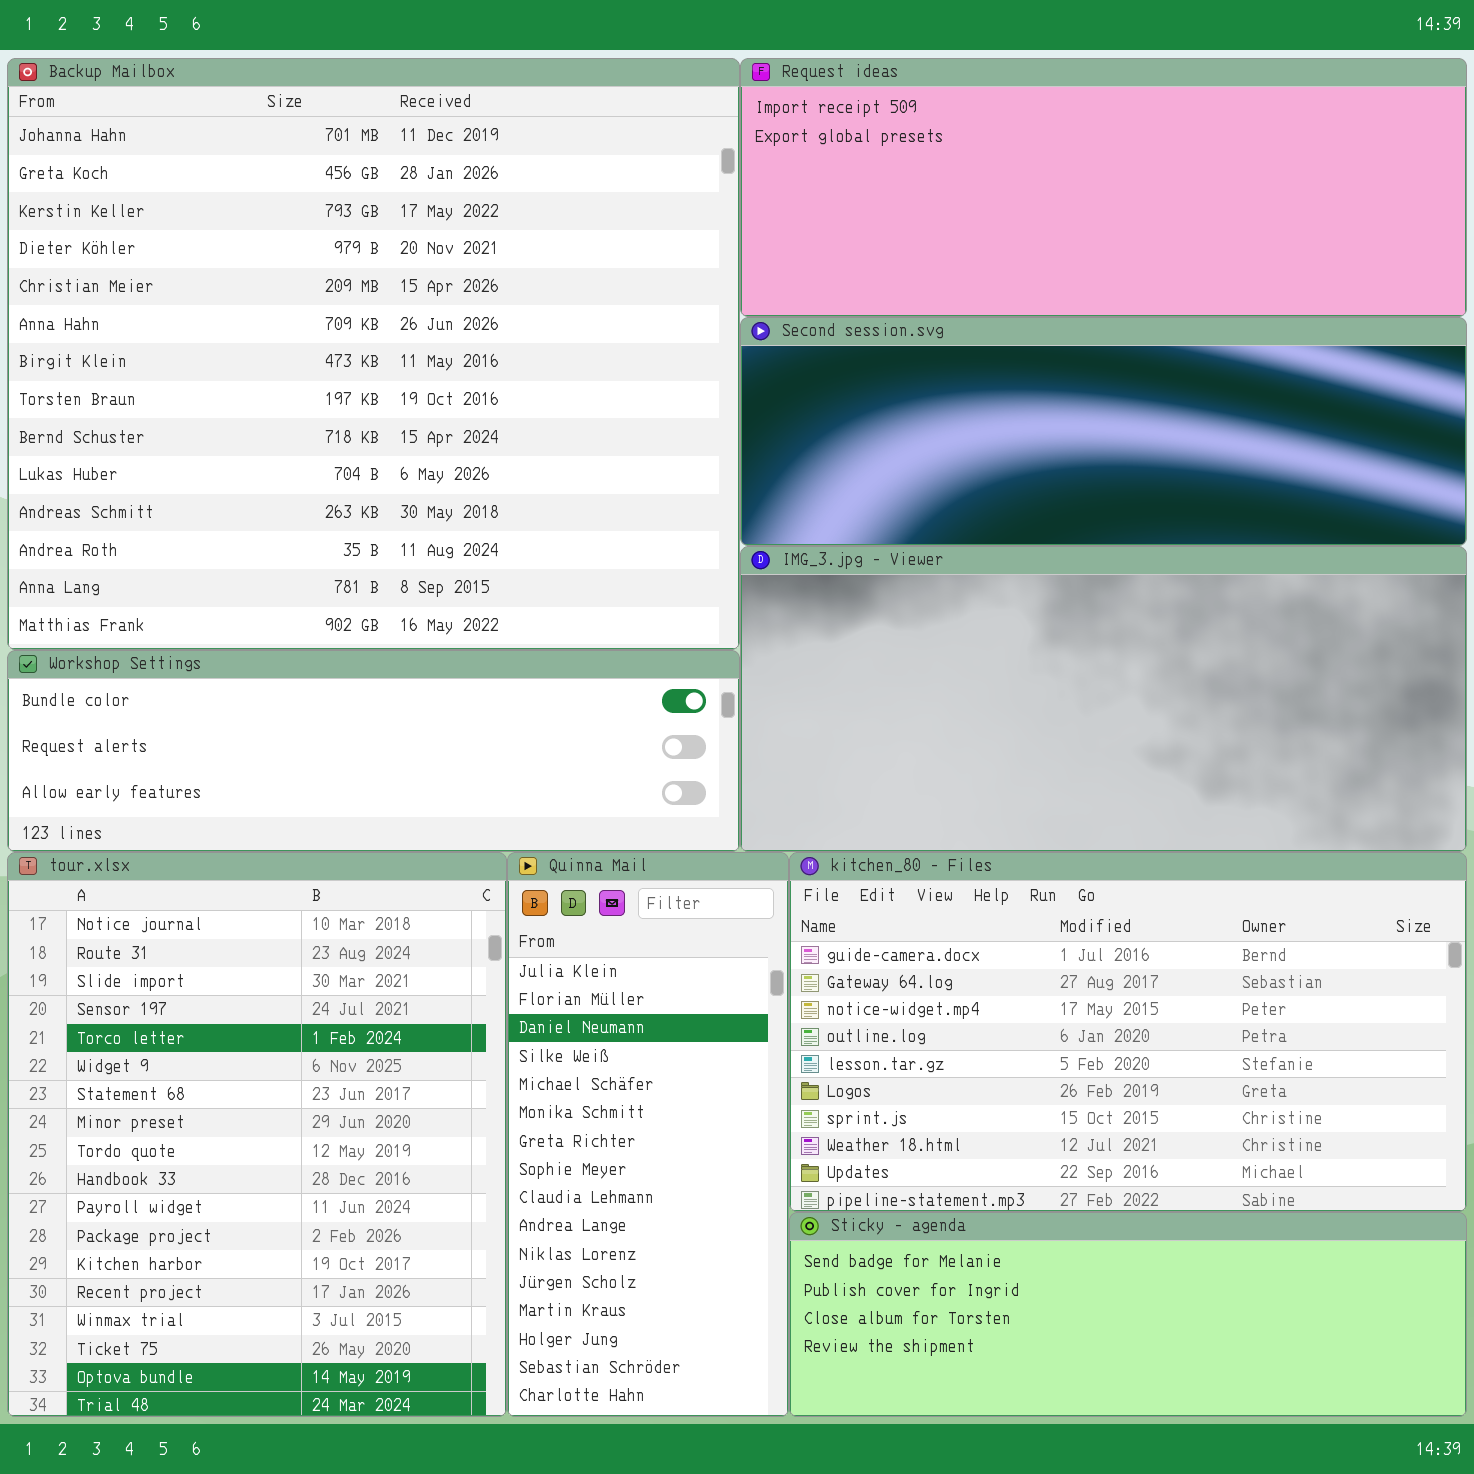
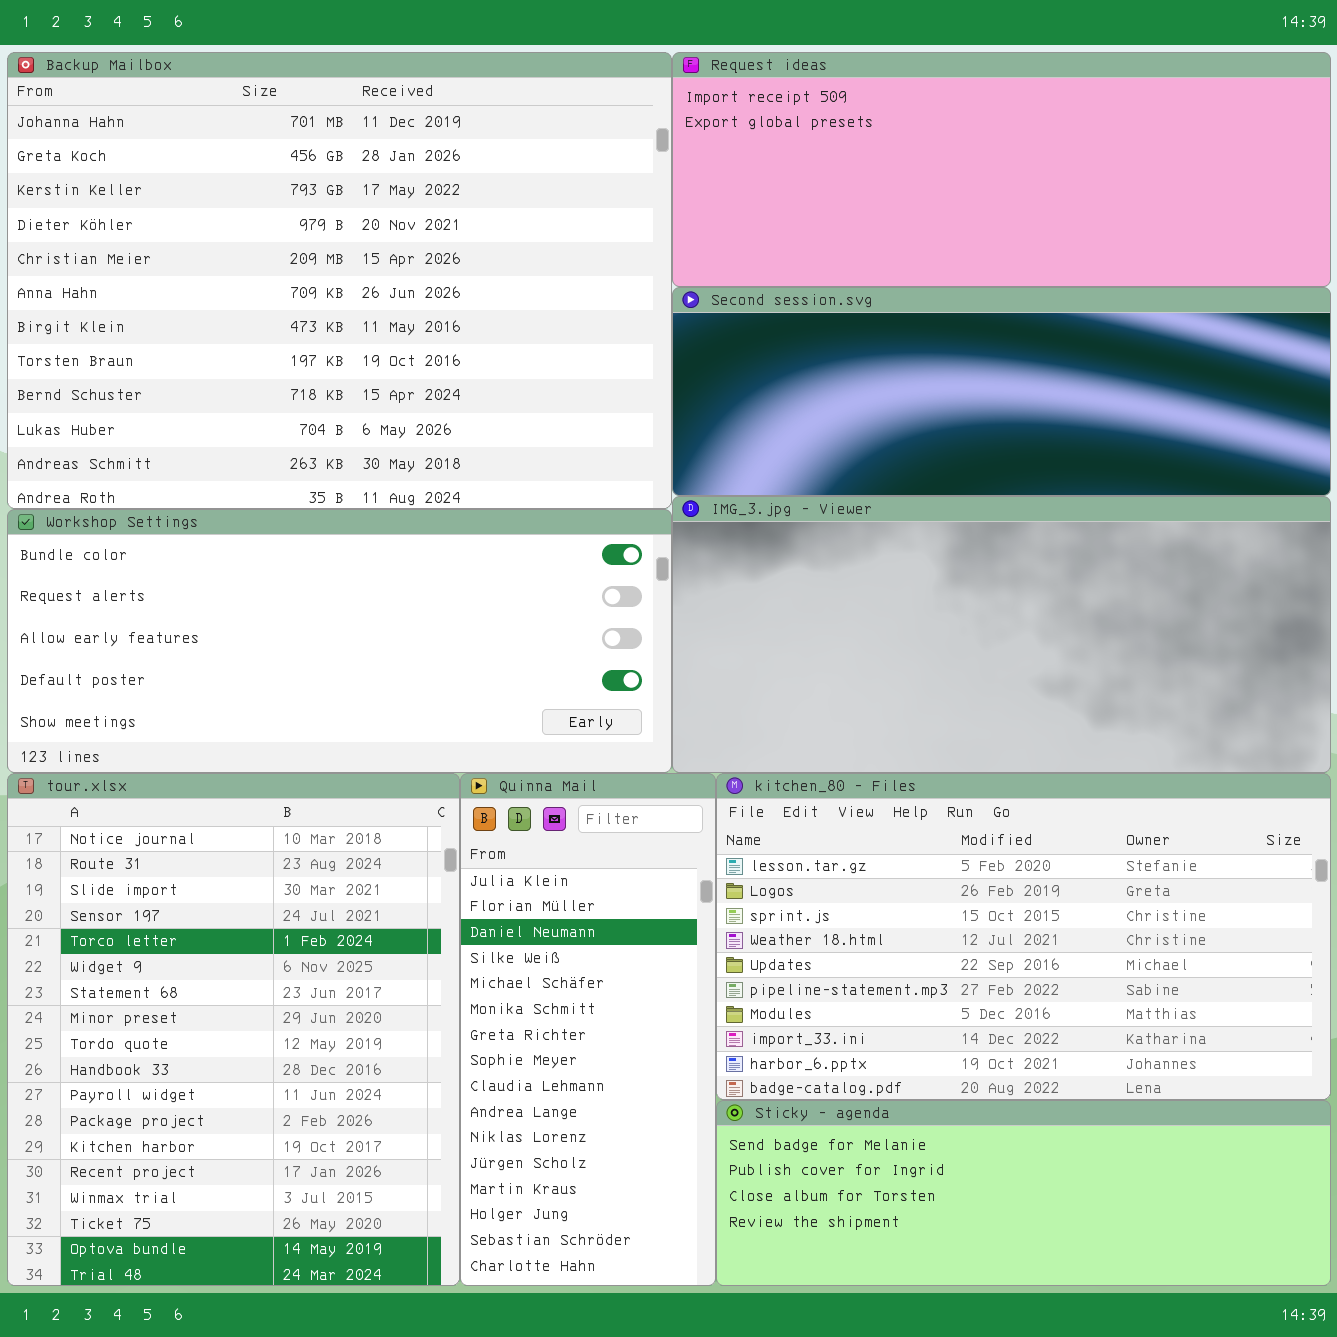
Backup Mailbox: [7,58,740,650] -> [7,52,672,509], resized
Workshop Settings: [7,650,740,852] -> [7,509,672,773], resized
kitchen_80 - Files: [789,852,1467,1212] -> [716,773,1331,1100], scrolled down 4 rows

